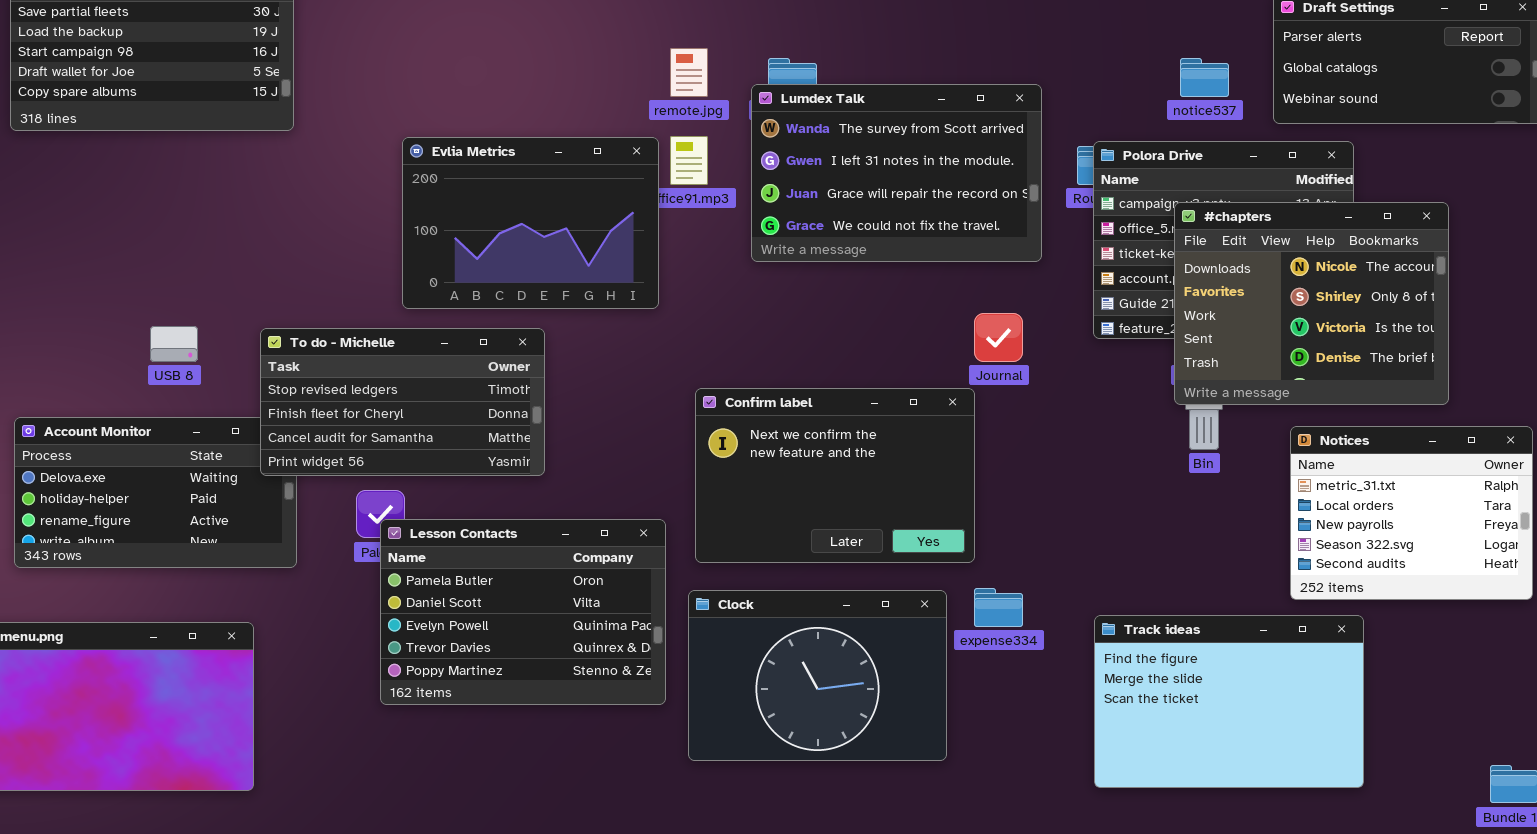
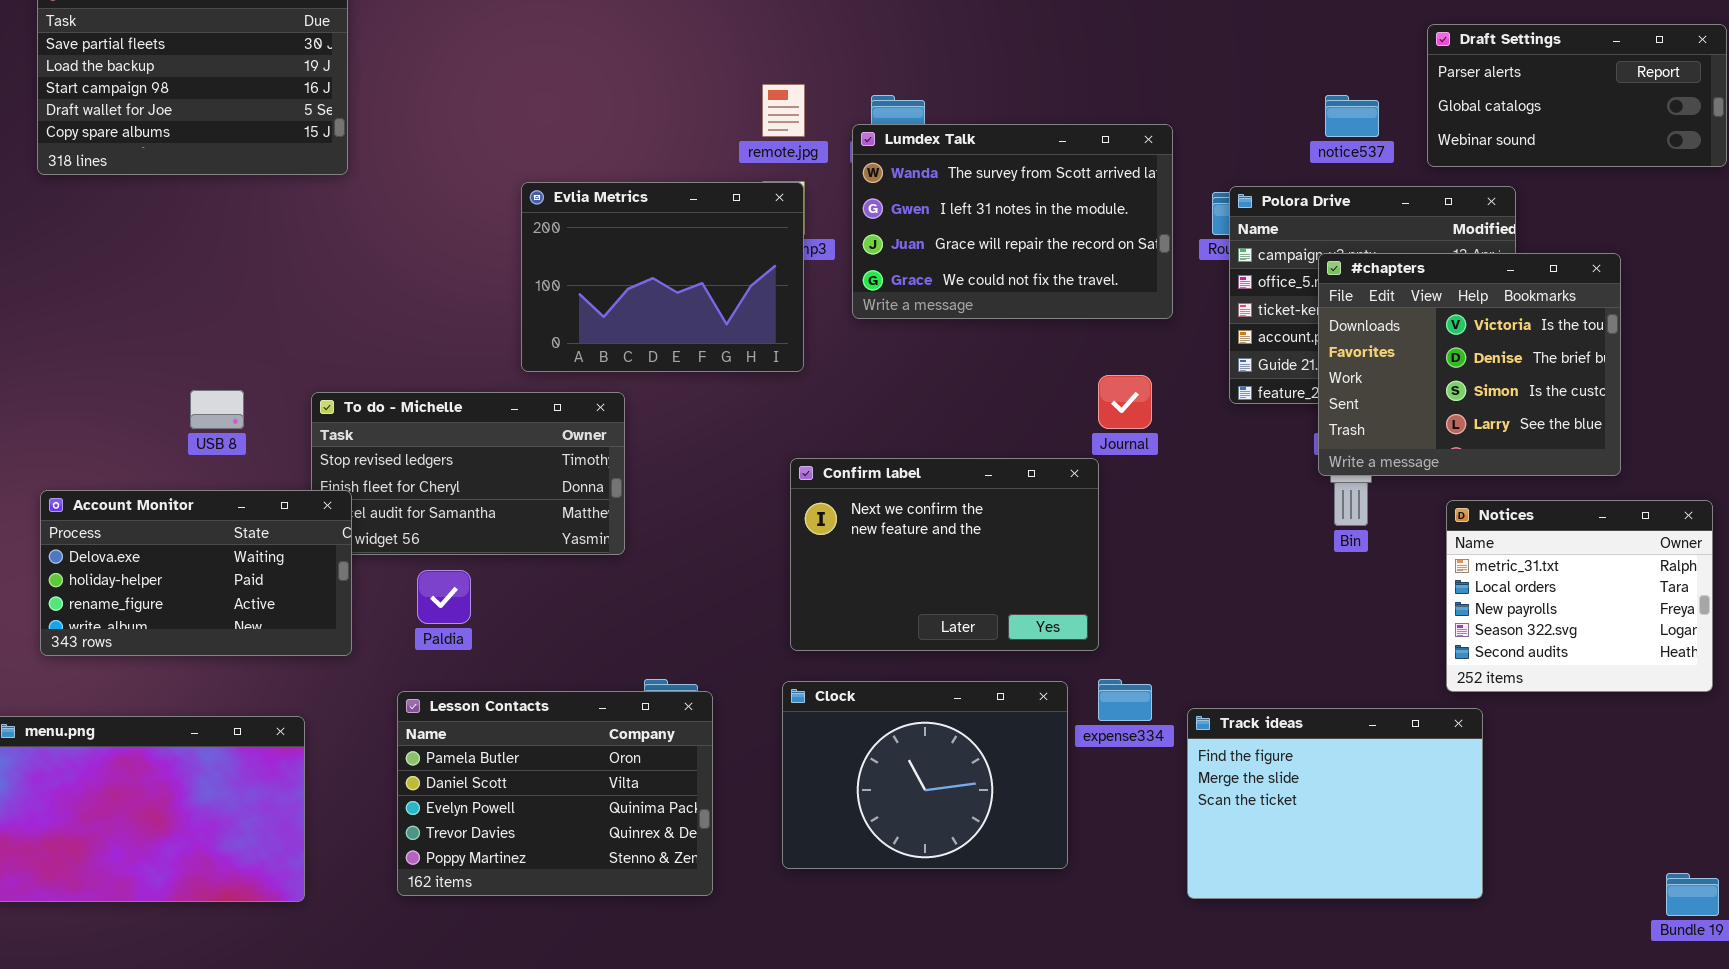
Evlia Metrics: [402,137,659,309] -> [521,182,804,372], moved
#chapters: [1174,202,1449,405] -> [1318,253,1621,476], scrolled down 2 rows
Account Monitor: [14,417,297,568] -> [40,490,352,656], raised
Lesson Contacts: [380,519,666,705] -> [397,691,713,896], moved
Track ideas: [1094,615,1364,788] -> [1187,708,1483,899], moved

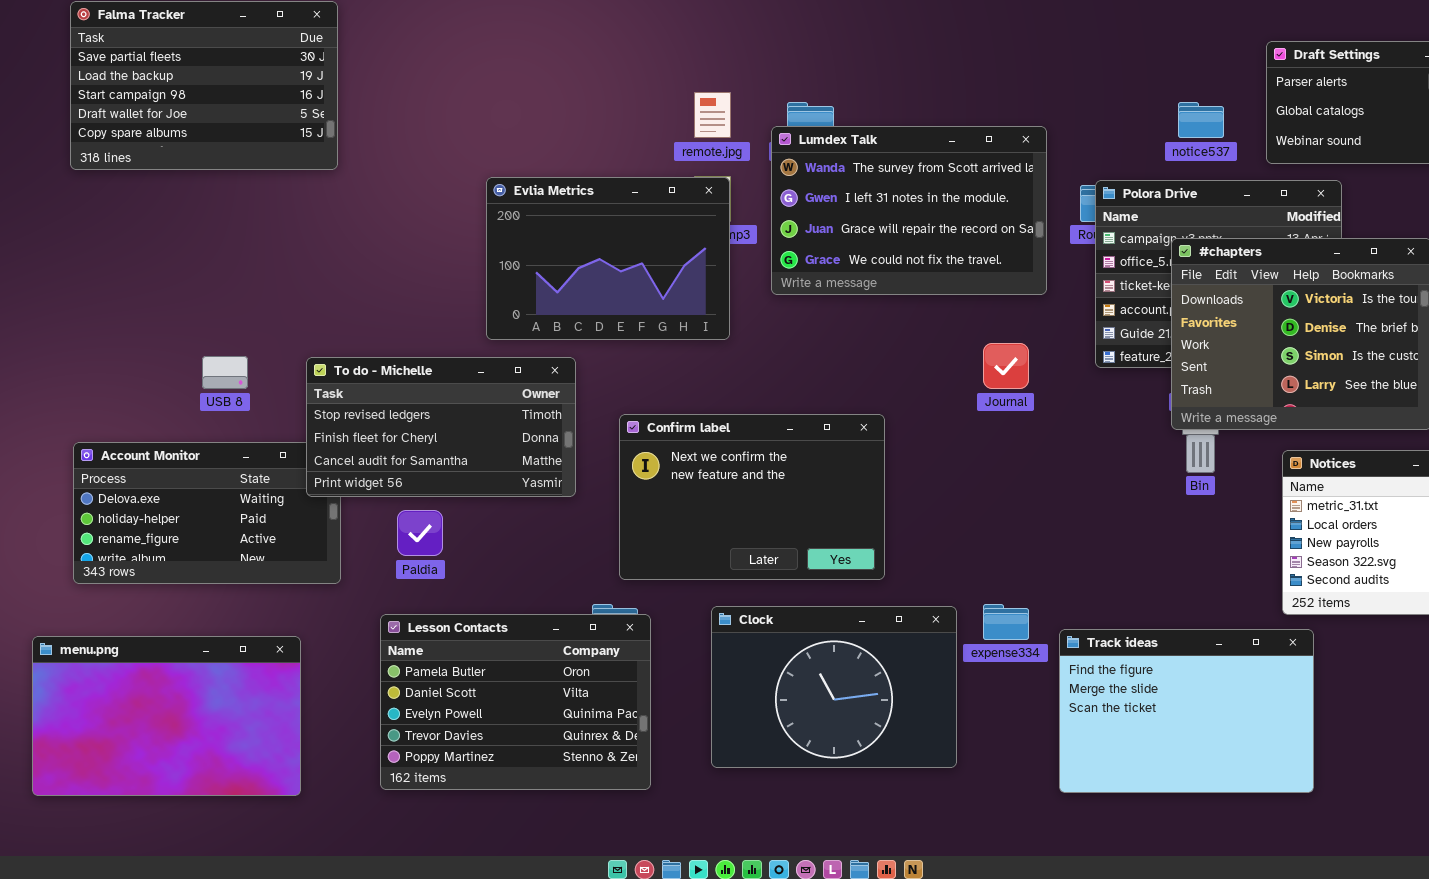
To do - Michelle: [311,392,625,555] -> [306,357,576,497], raised
Confirm label: [790,458,1099,651] -> [619,414,885,580], moved

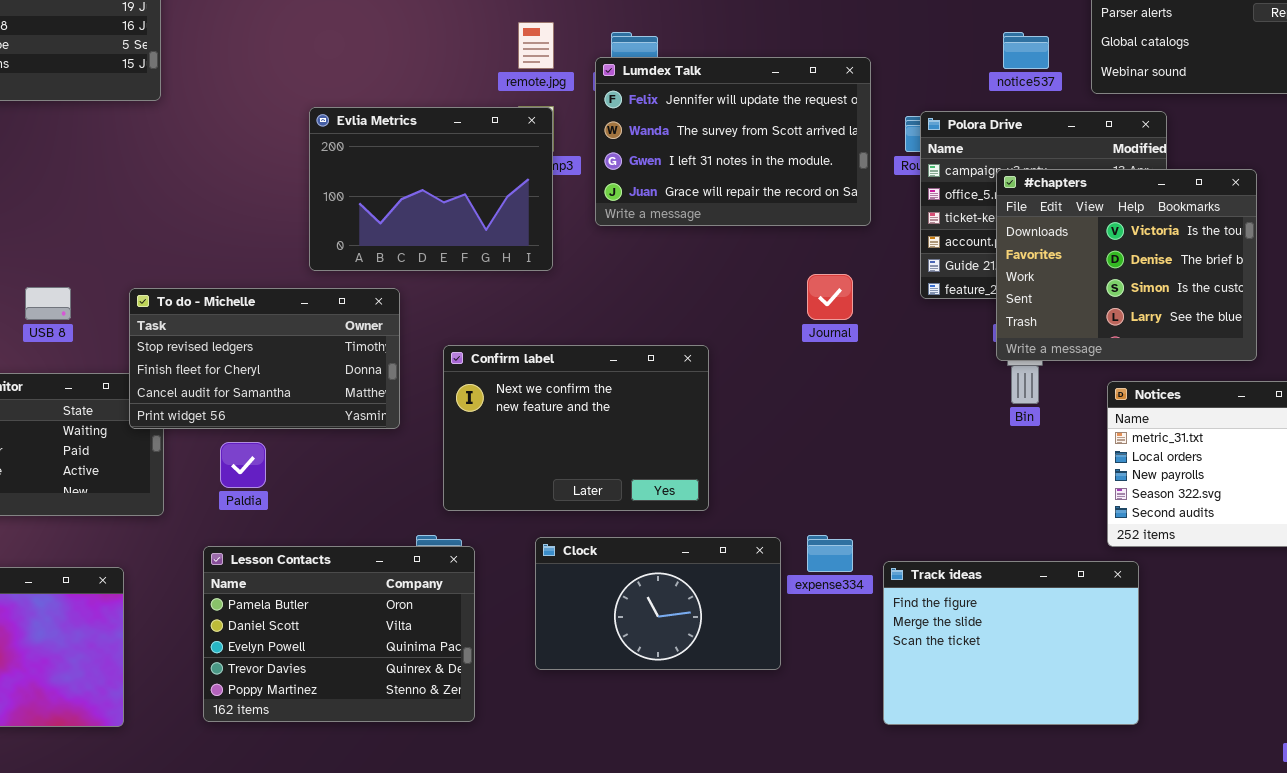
Lumdex Talk: [771,126,1047,295] -> [595,57,871,226], scrolled up 1 row
Clock: [711,606,957,768] -> [535,537,781,670], resized

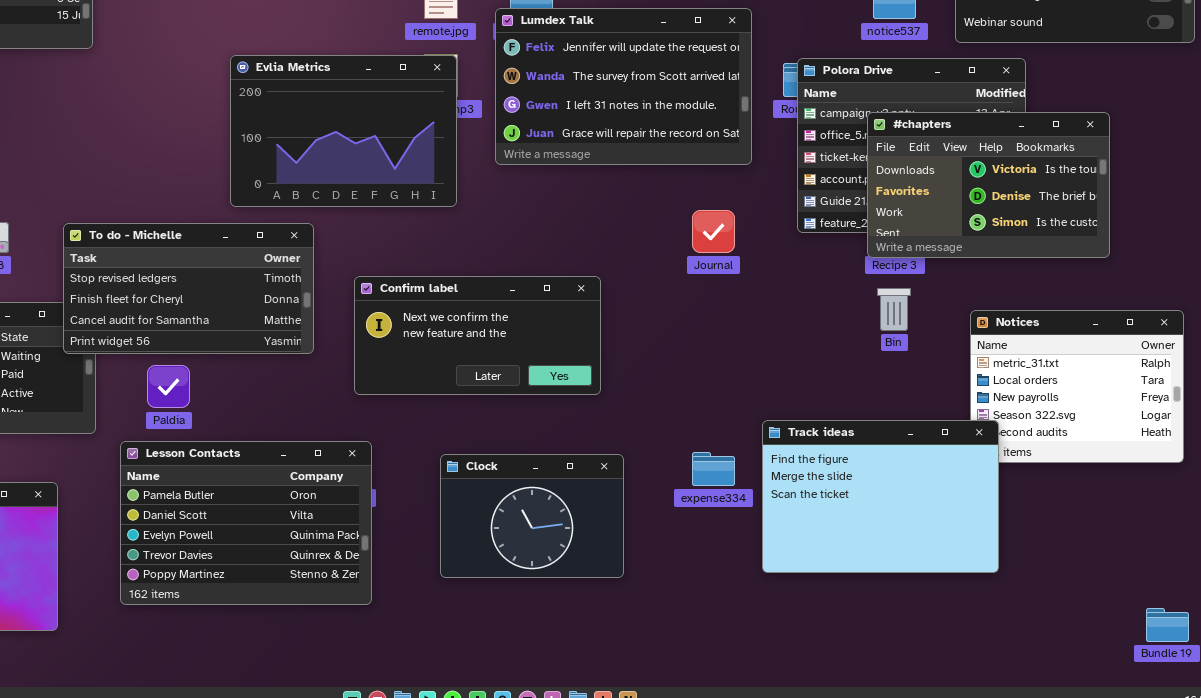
#chapters: [996,169,1257,361] -> [867,112,1110,258], resized
Confirm label: [443,345,709,511] -> [354,276,601,395], resized
Clock: [535,537,781,670] -> [440,454,624,578], resized
Lesson Contacts: [203,546,475,722] -> [120,441,372,605], moved
Track ideas: [883,561,1139,725] -> [762,420,999,573], moved

